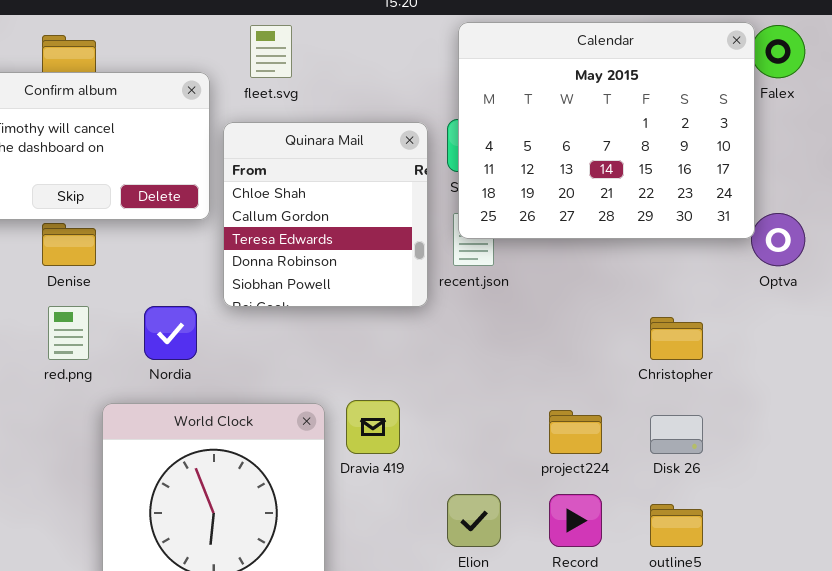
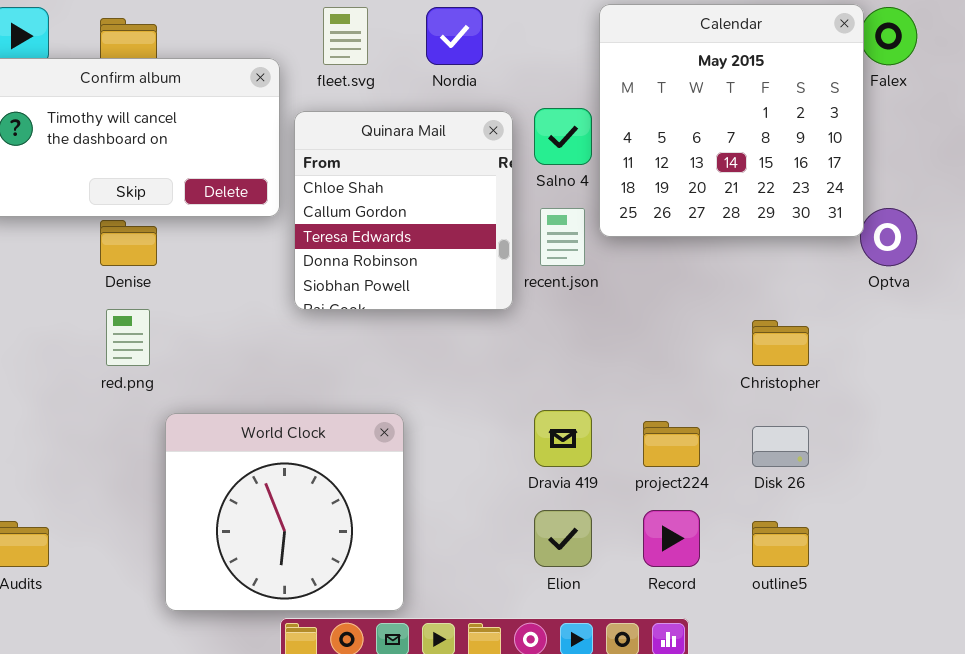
Calendar: [458,22,755,239] -> [599,4,864,237], resized
Nordia: [144,306,197,360] -> [426,7,483,65], moved
Dravia 419: [346,400,400,454] -> [534,410,592,467], moved

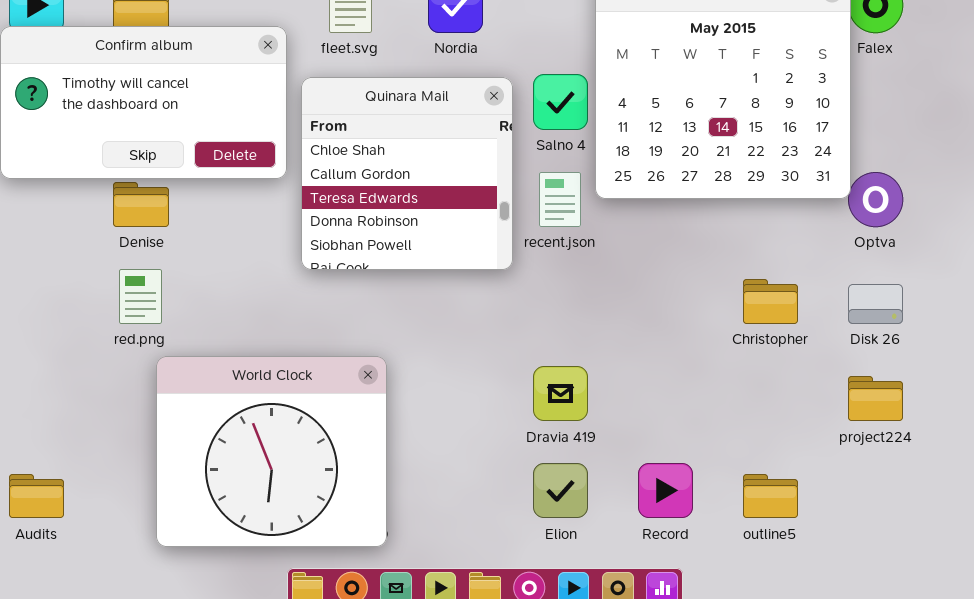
World Clock: [165,413,404,611] -> [156,356,387,547], moved
project224: [643,421,700,467] -> [848,376,903,421], moved
Disk 26: [752,426,809,467] -> [848,284,903,324], moved

